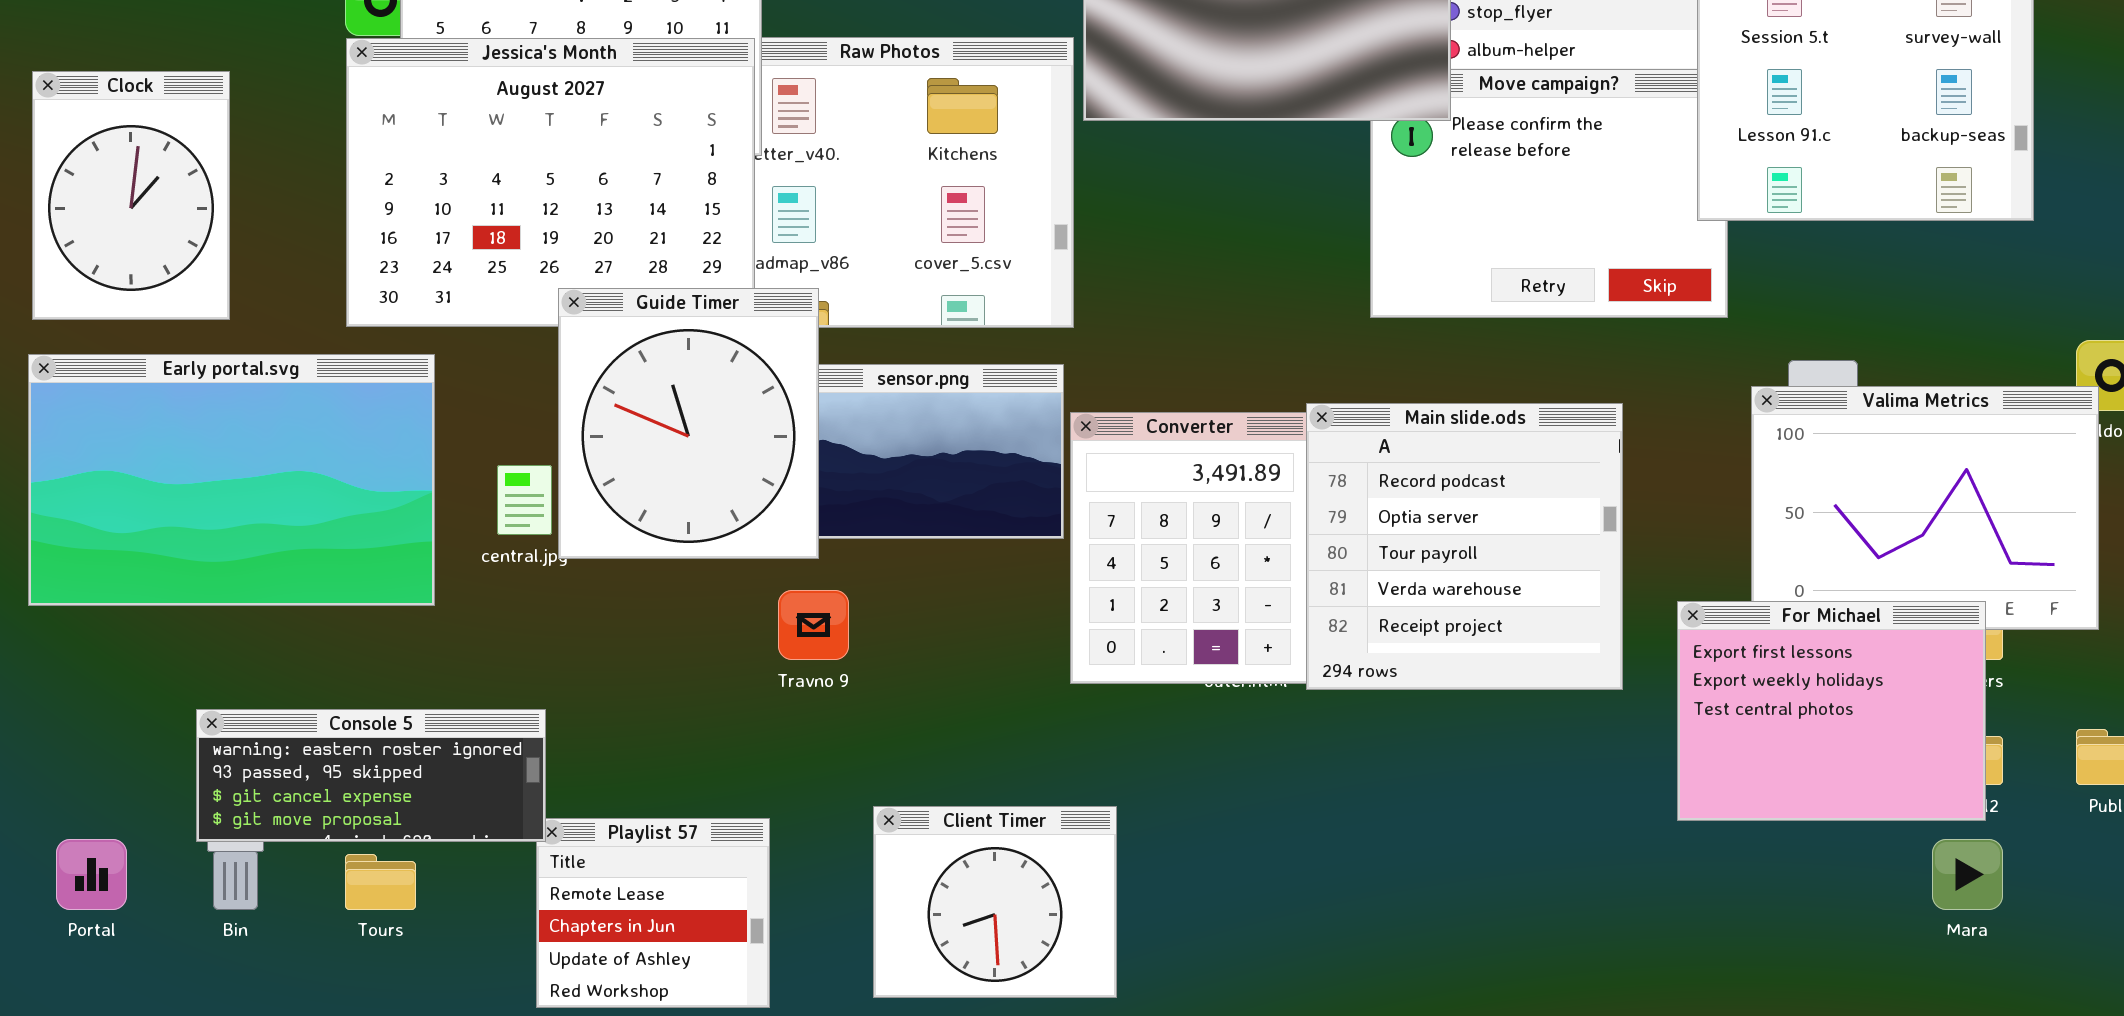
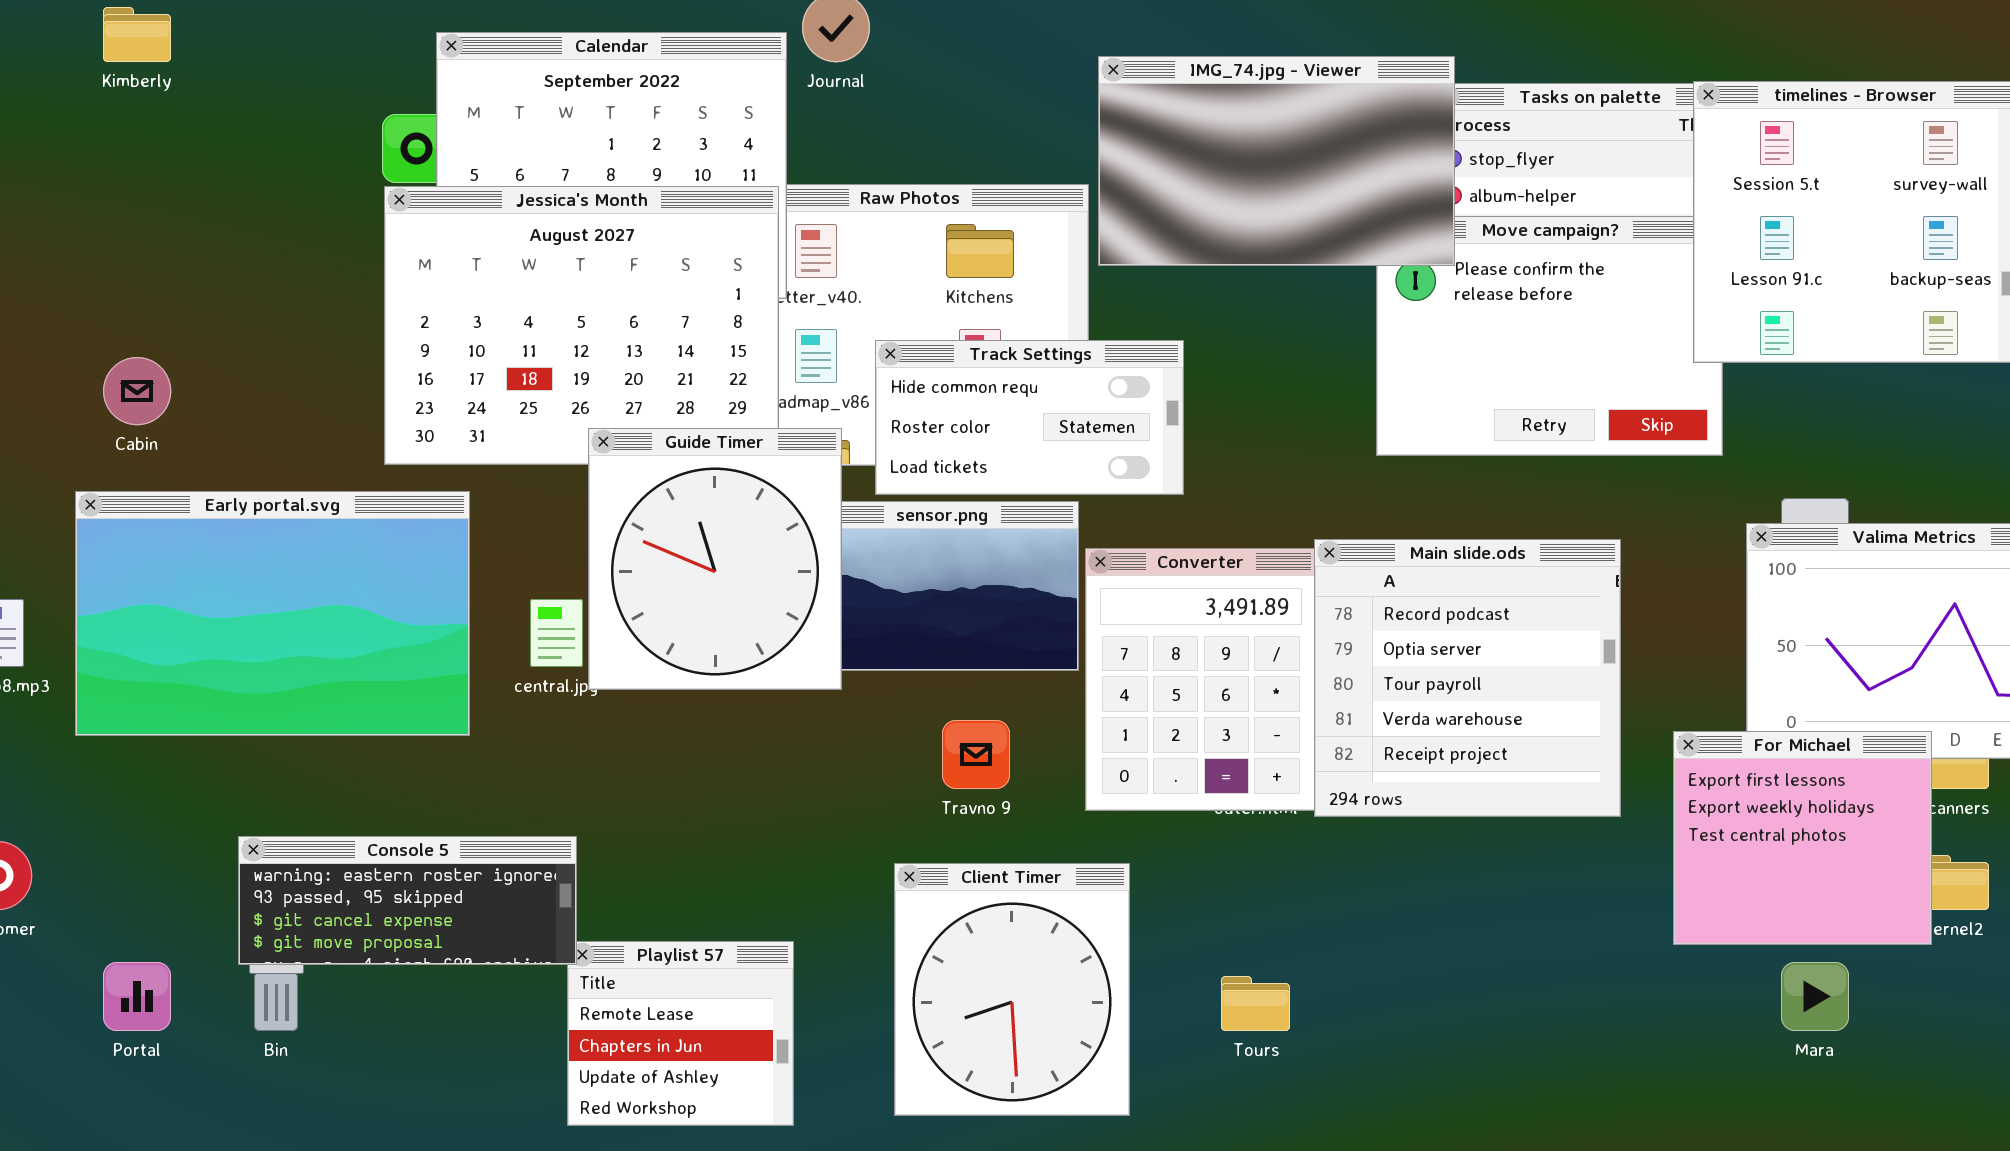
Clock: [32,71,230,320] -> none, closed
Track Settings: none -> [875,340,1184,495], opened
Travno 9: [778,590,849,660] -> [942,720,1010,789], moved
For Michael: [1677,601,1986,821] -> [1673,731,1932,945], resized
Client Timer: [873,806,1117,998] -> [894,863,1130,1116], resized
Mara: [1932,839,2003,910] -> [1781,962,1849,1031], moved
Tours: [345,854,416,910] -> [1221,976,1290,1031], moved

